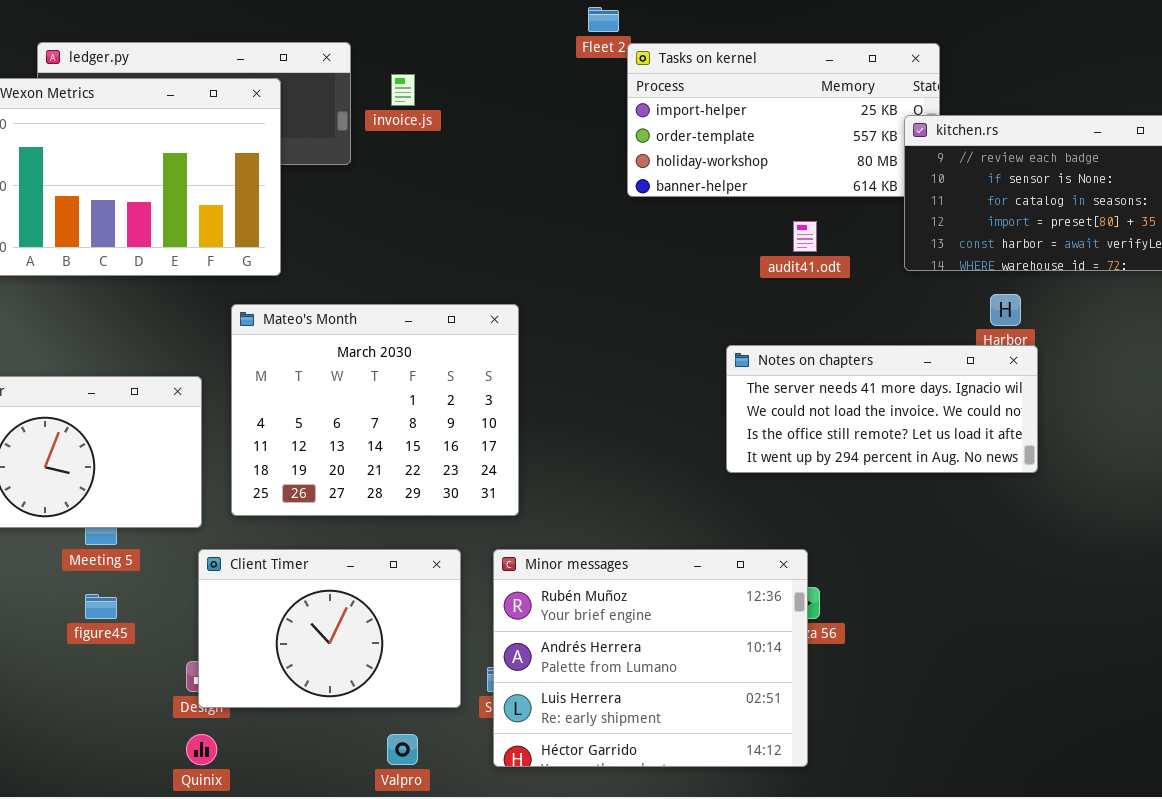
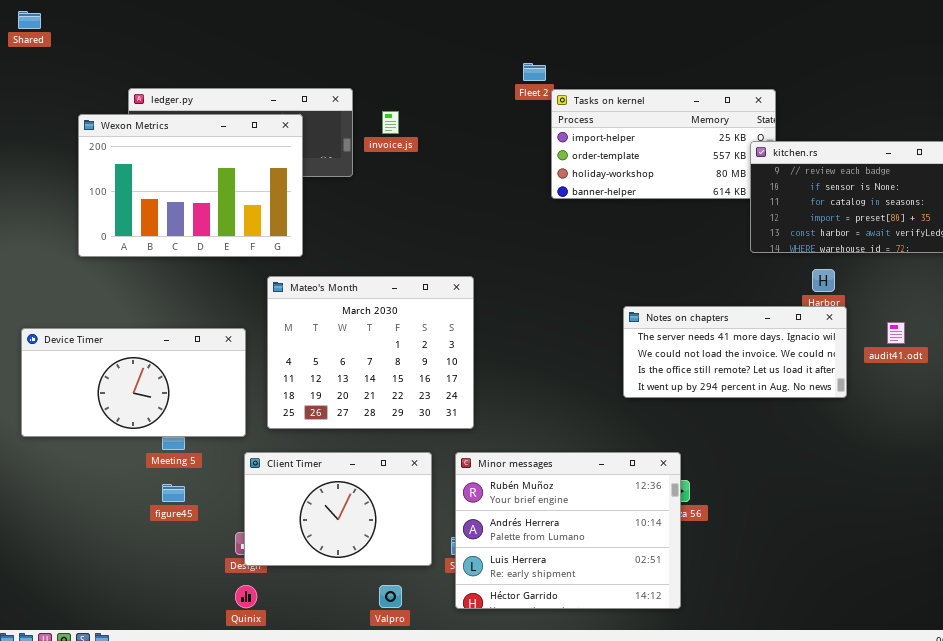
audit41.odt: [793,221,817,252] -> [887,322,905,344], moved

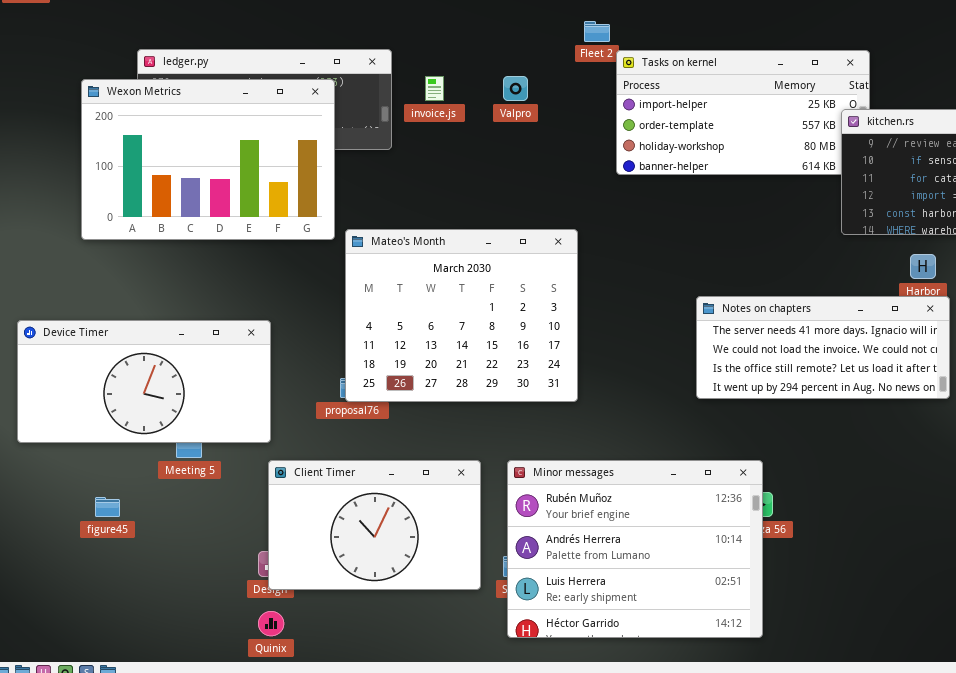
Mateo's Month: [267,276,474,429] -> [345,229,578,402], moved
figure45: [162,484,185,502] -> [95,497,120,517], moved
Valpro: [379,585,402,608] -> [503,76,528,101], moved

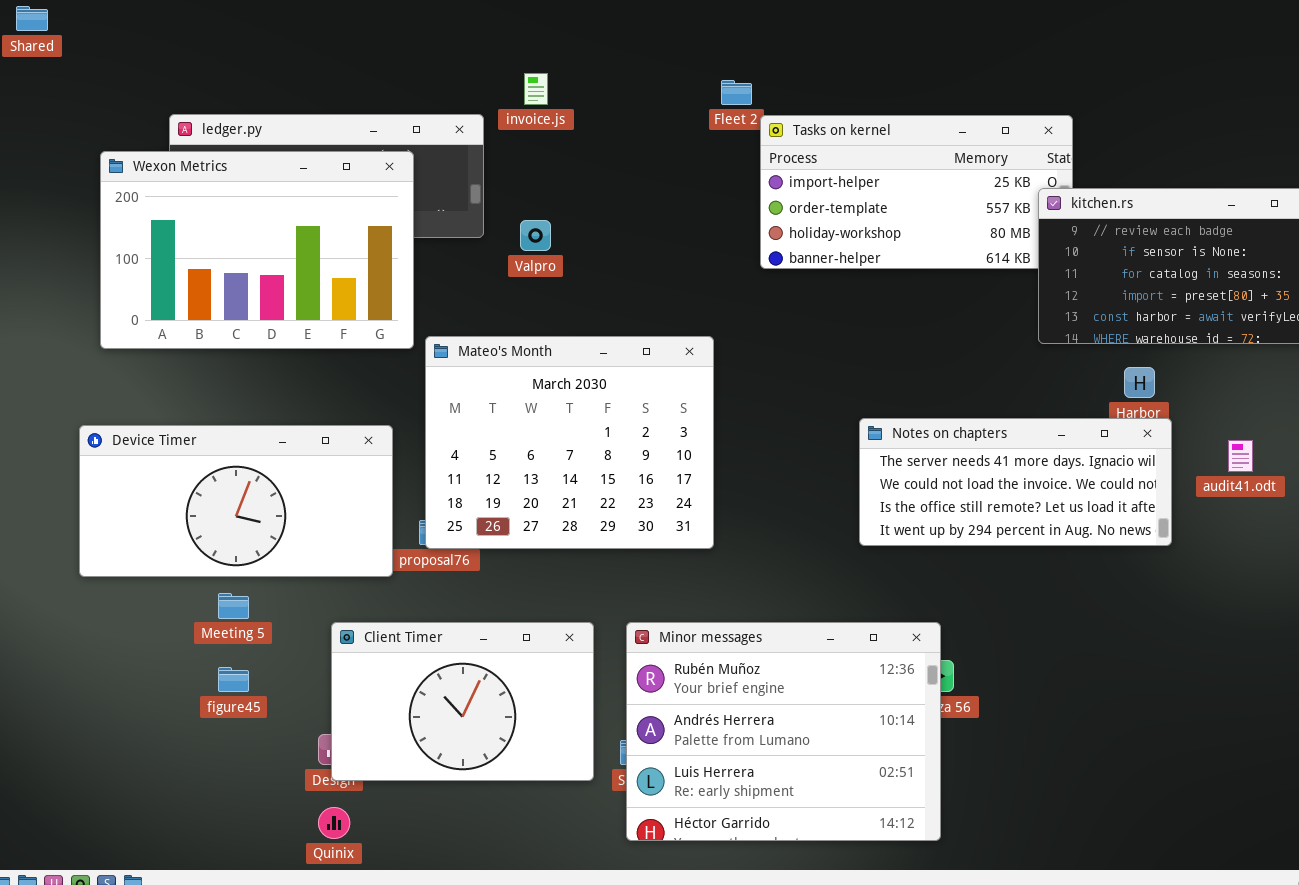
invoice.js: [425,76,444,101] -> [524,73,548,105], moved
Valpro: [503,76,528,101] -> [520,220,551,251], moved
Device Timer: [17,320,271,443] -> [79,425,393,577], moved
figure45: [95,497,120,517] -> [218,667,249,692], moved

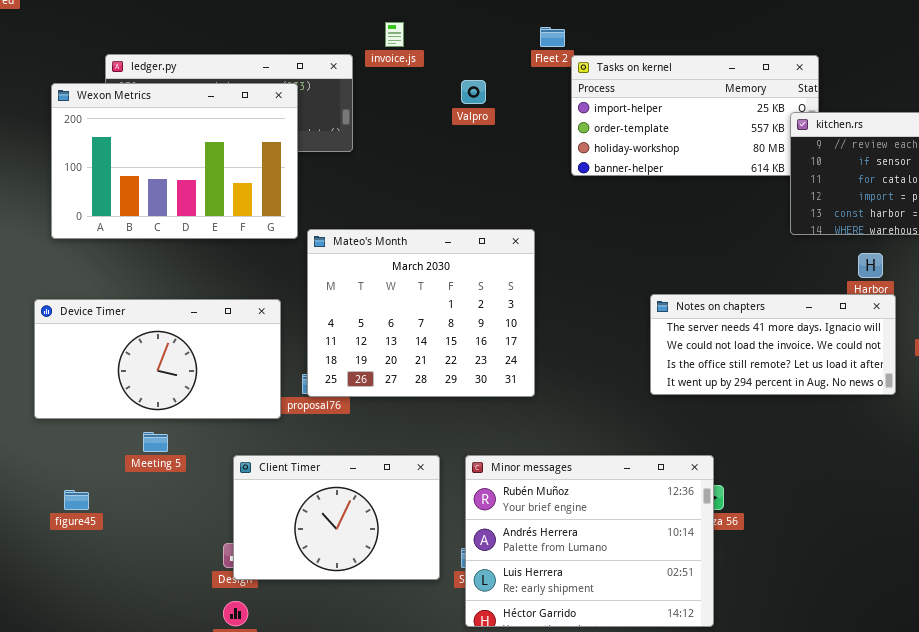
Valpro: [520,220,551,251] -> [461,80,486,104], moved
figure45: [218,667,249,692] -> [64,490,89,510], moved

